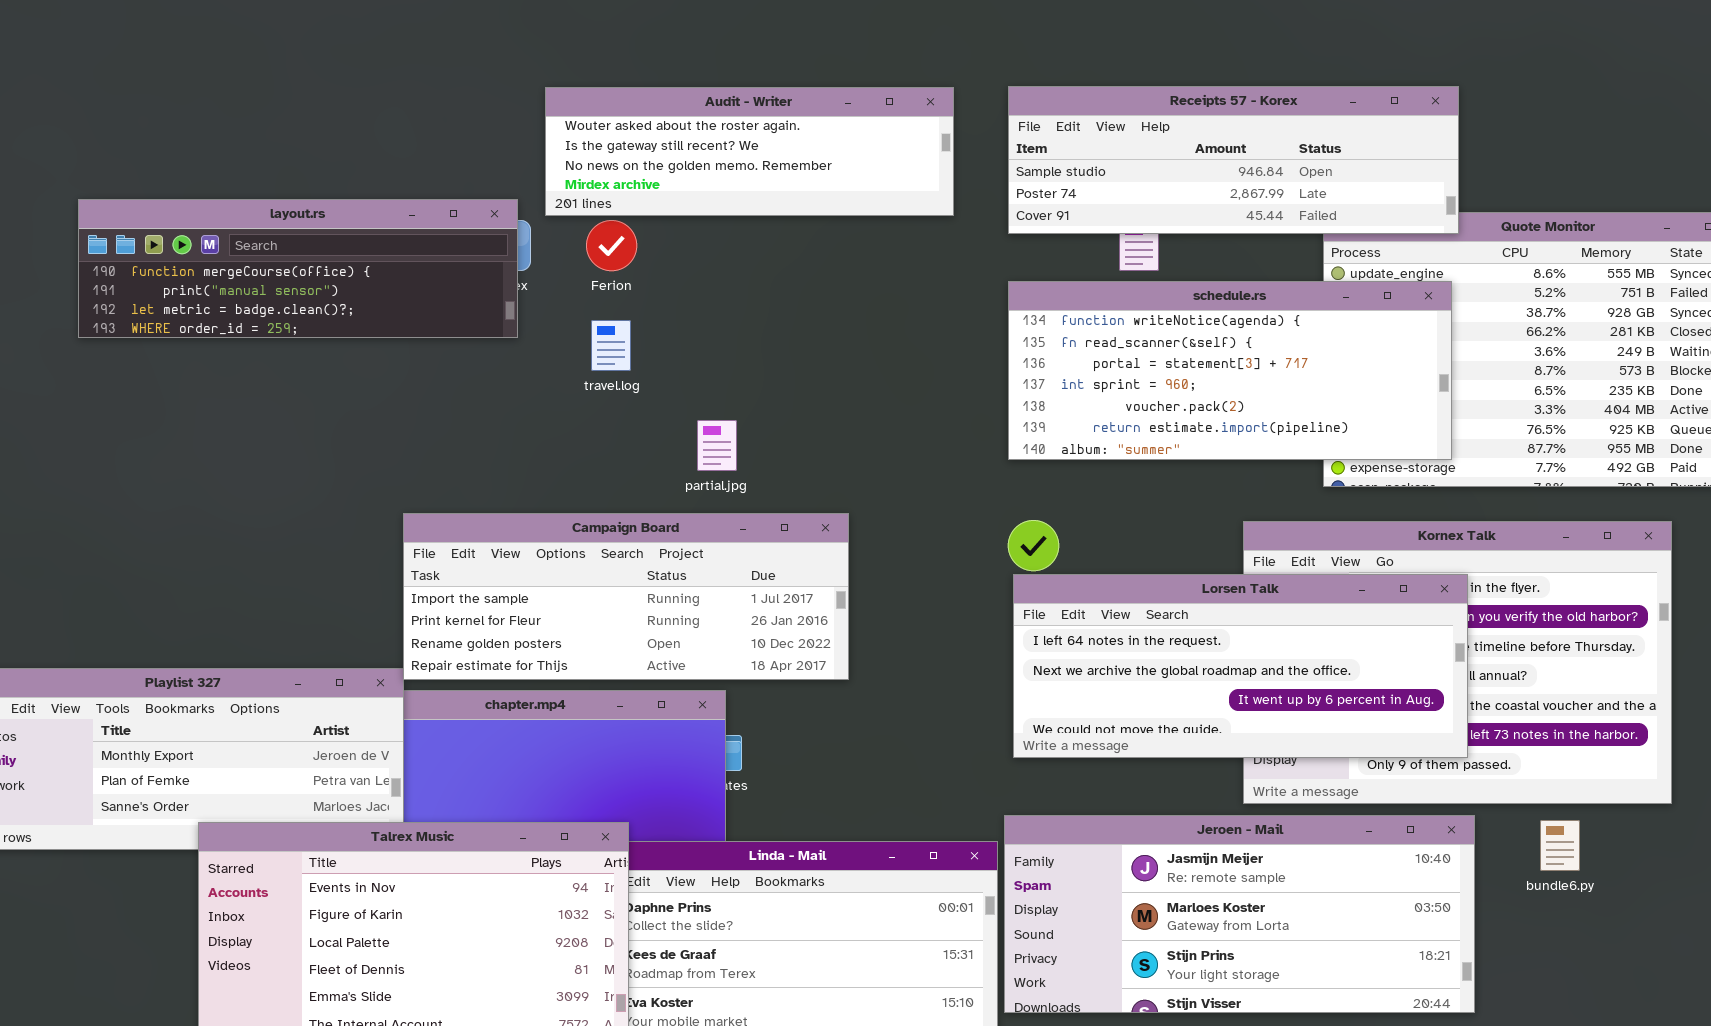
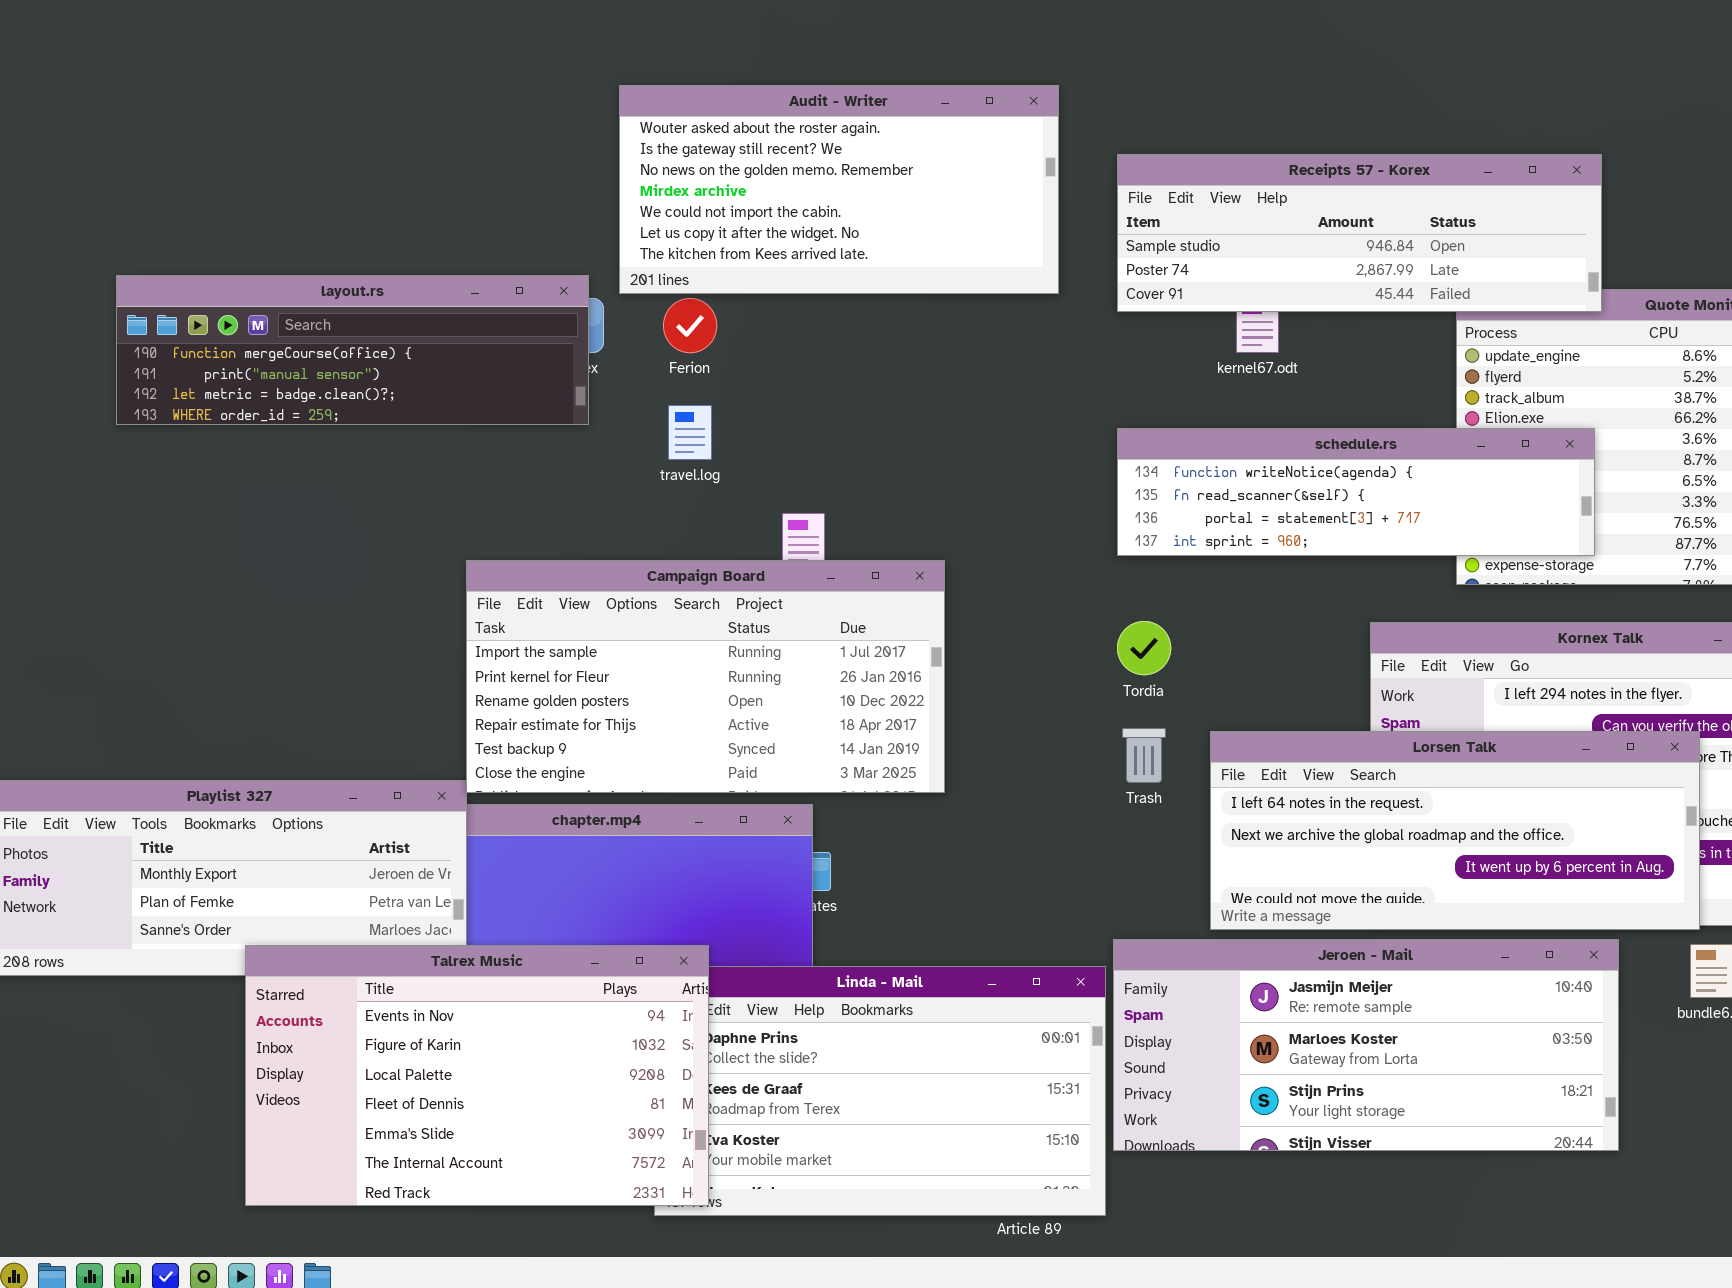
Audit - Writer: [545,87,954,216] -> [619,85,1059,294], resized
schedule.rs: [1008,281,1452,460] -> [1117,428,1595,556], resized
Campaign Board: [403,513,849,680] -> [466,560,945,793], resized
Lorsen Talk: [1013,574,1468,758] -> [1210,731,1700,930], moved

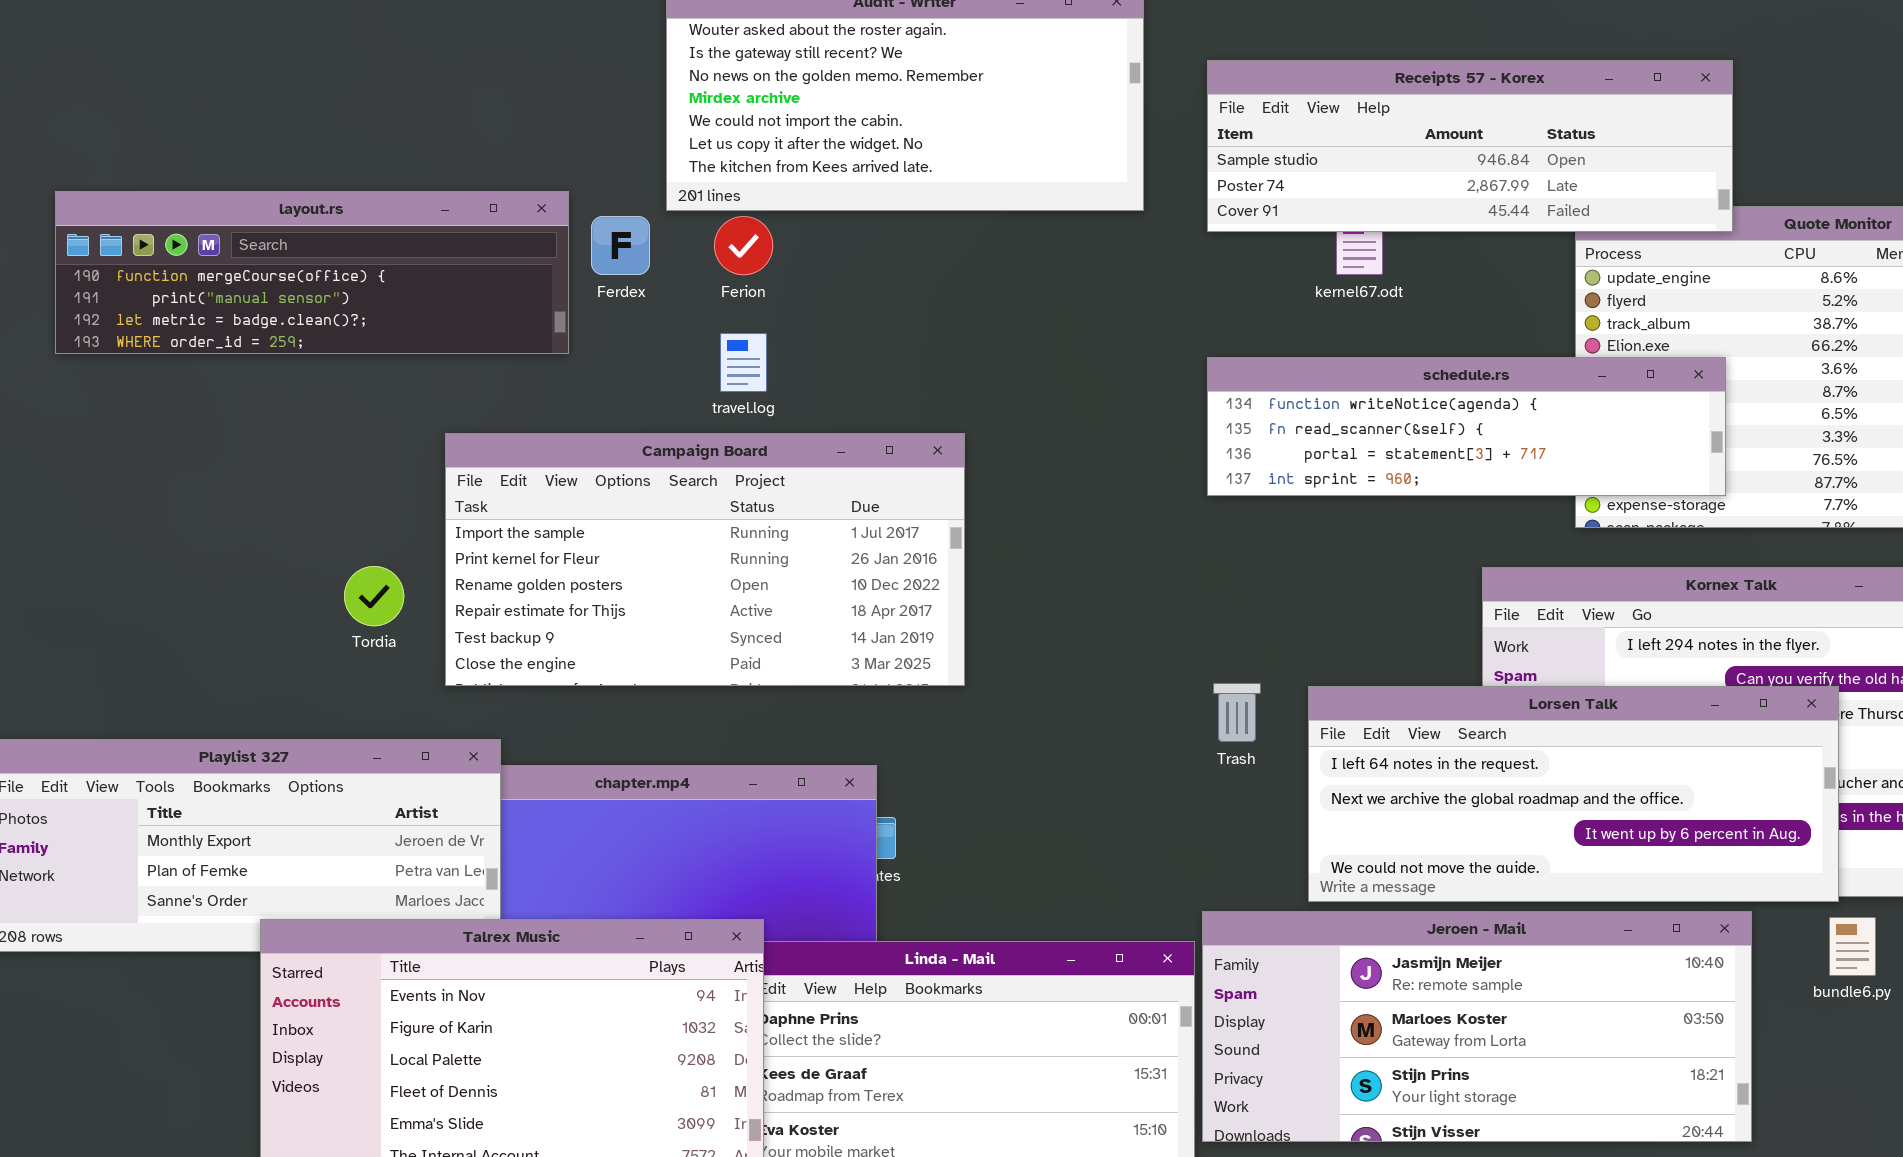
layout.rs: [116,275,589,425] -> [55,191,569,354], moved
Campaign Board: [466,560,945,793] -> [445,433,965,686], moved
Tordia: [1117,621,1171,675] -> [344,566,404,626], moved

